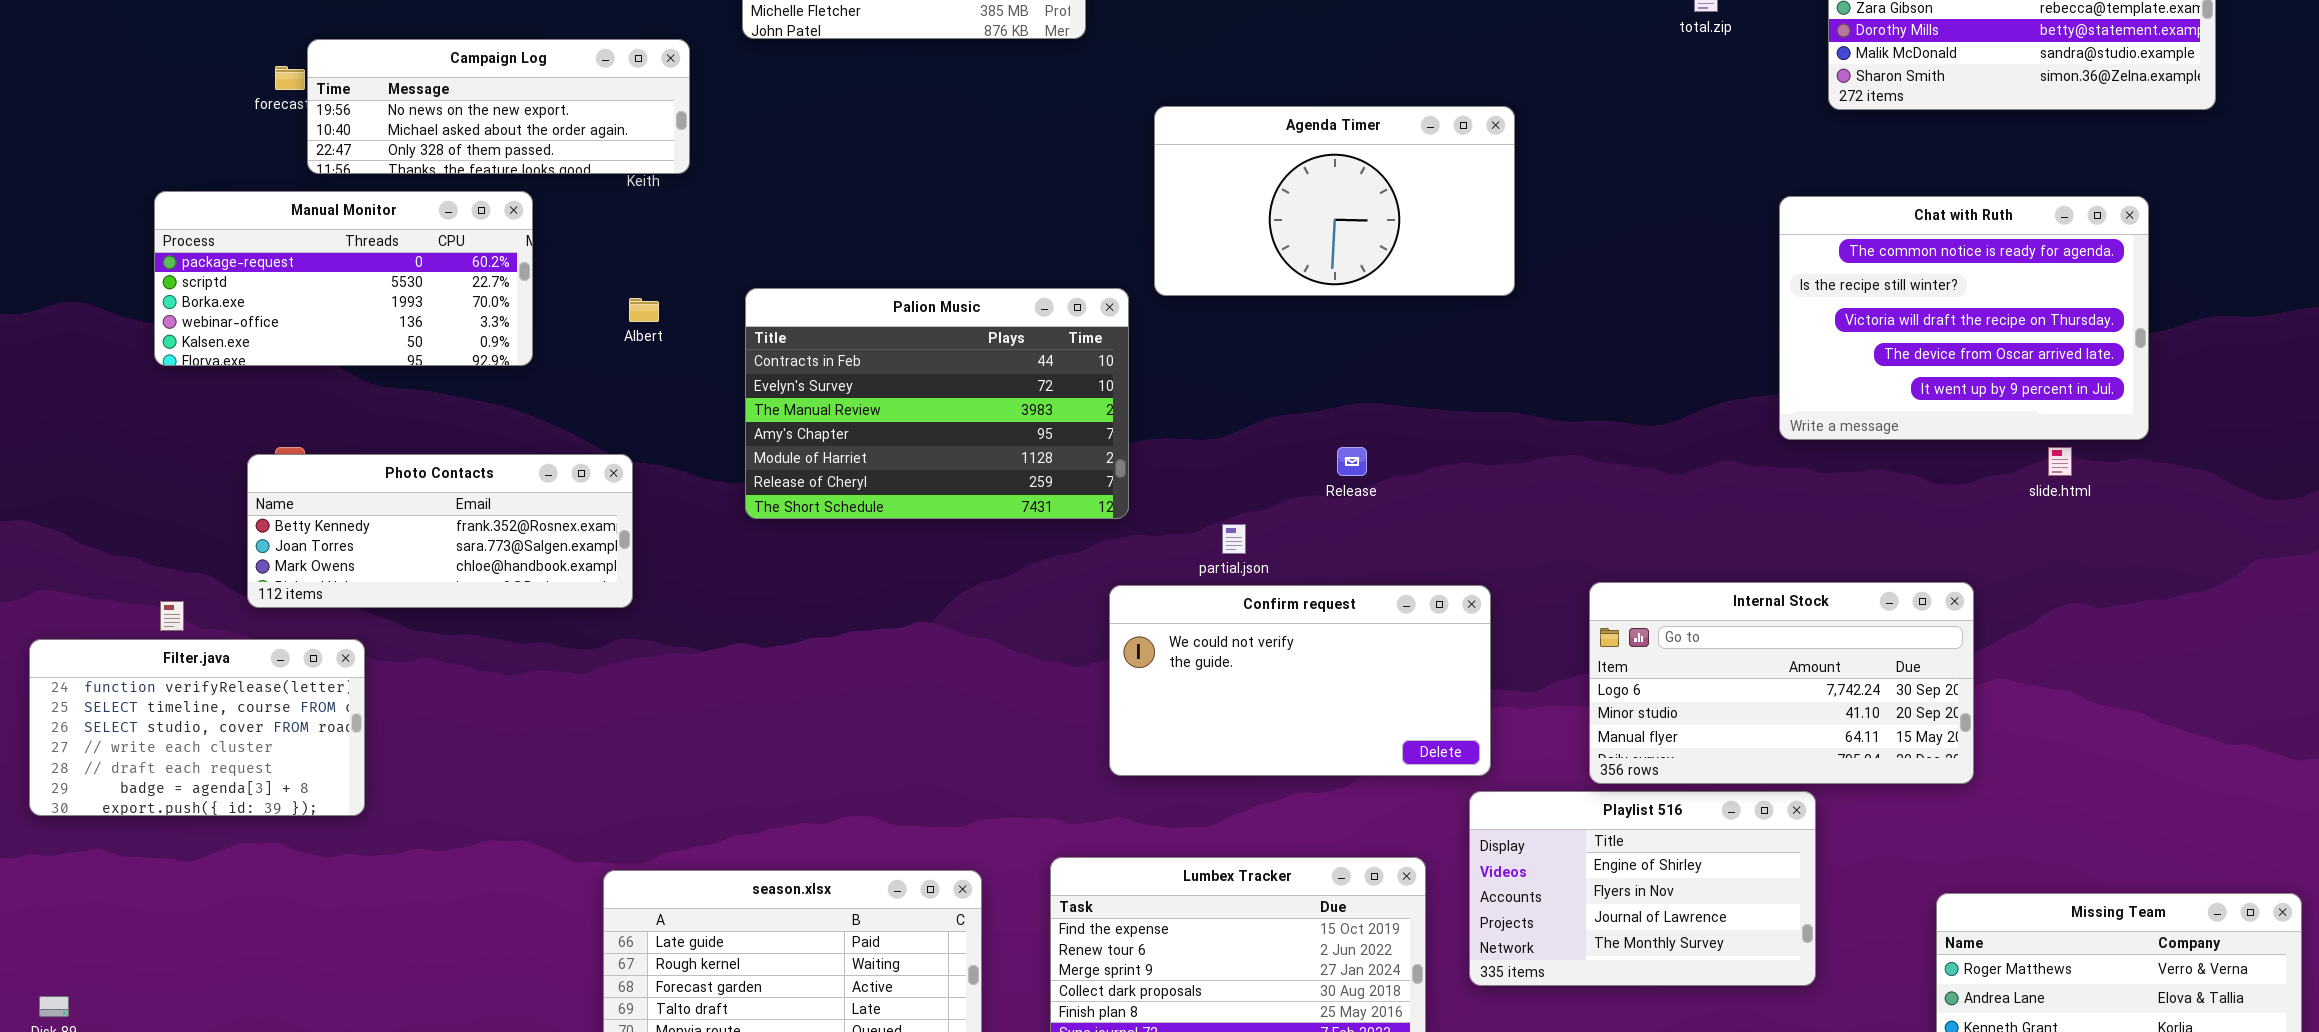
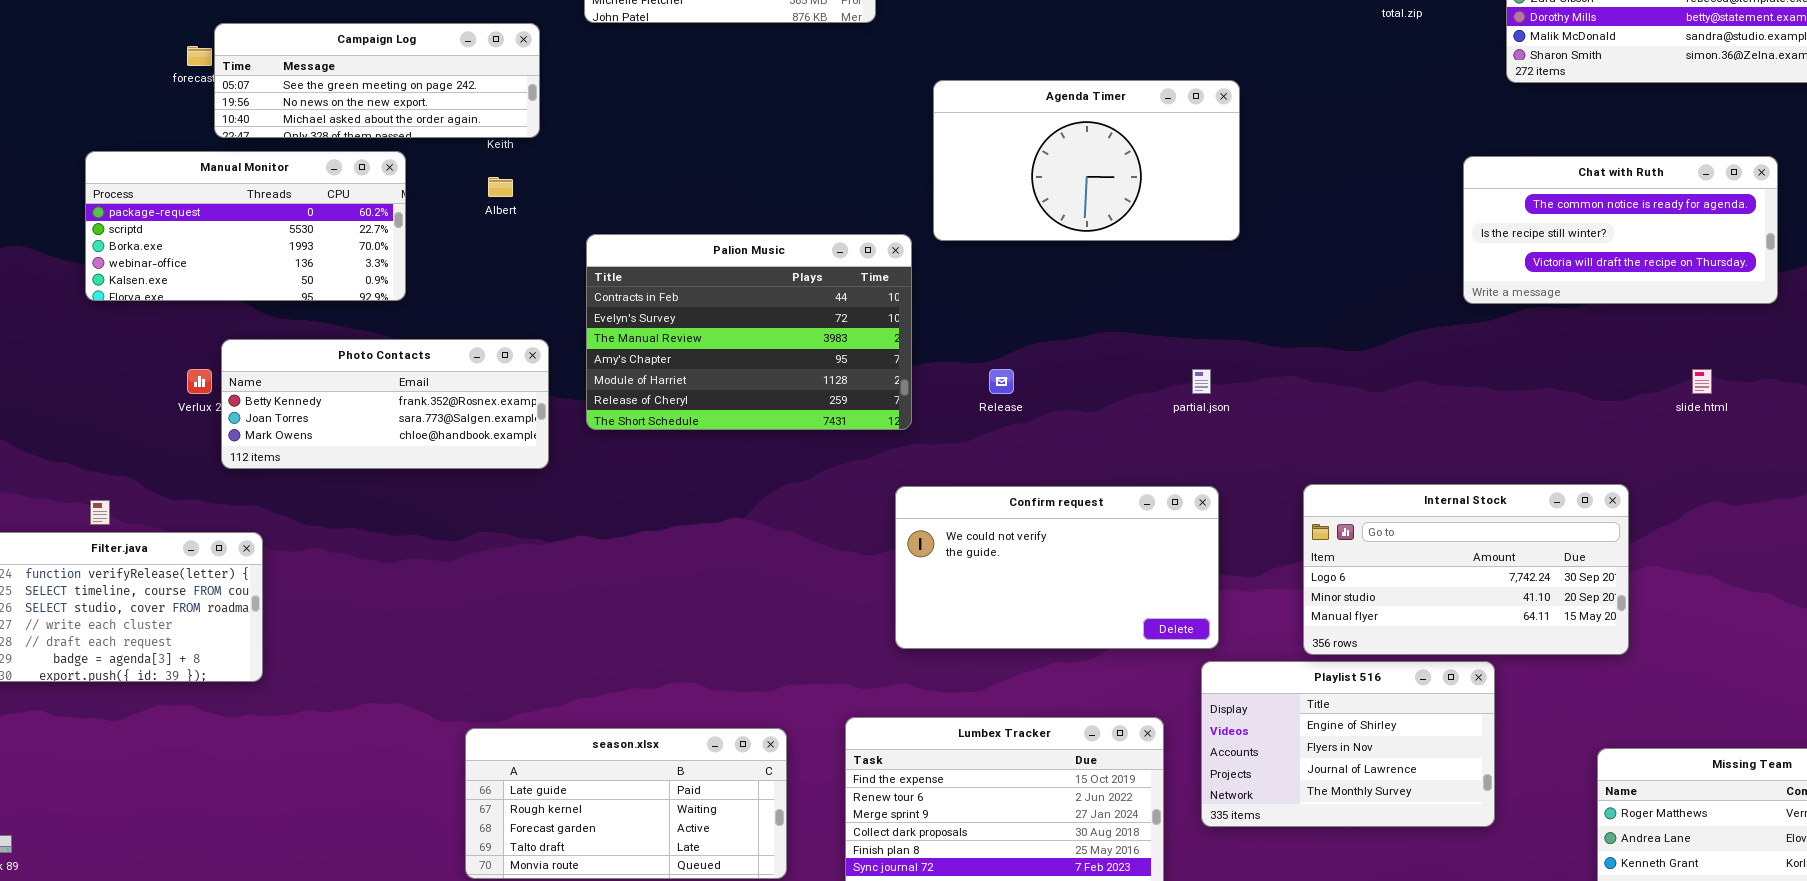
Campaign Log: [307,39,690,174] -> [214,23,540,138], scrolled up 1 row
Chat with Ruth: [1779,196,2149,440] -> [1463,156,1778,304], resized
Albert: [629,298,659,322] -> [488,177,513,197], moved
Release: [1337,447,1367,476] -> [989,369,1014,394], moved
Photo Contacts: [247,454,633,608] -> [221,339,549,469], moved
partial.json: [1222,524,1246,554] -> [1192,369,1211,394], moved

